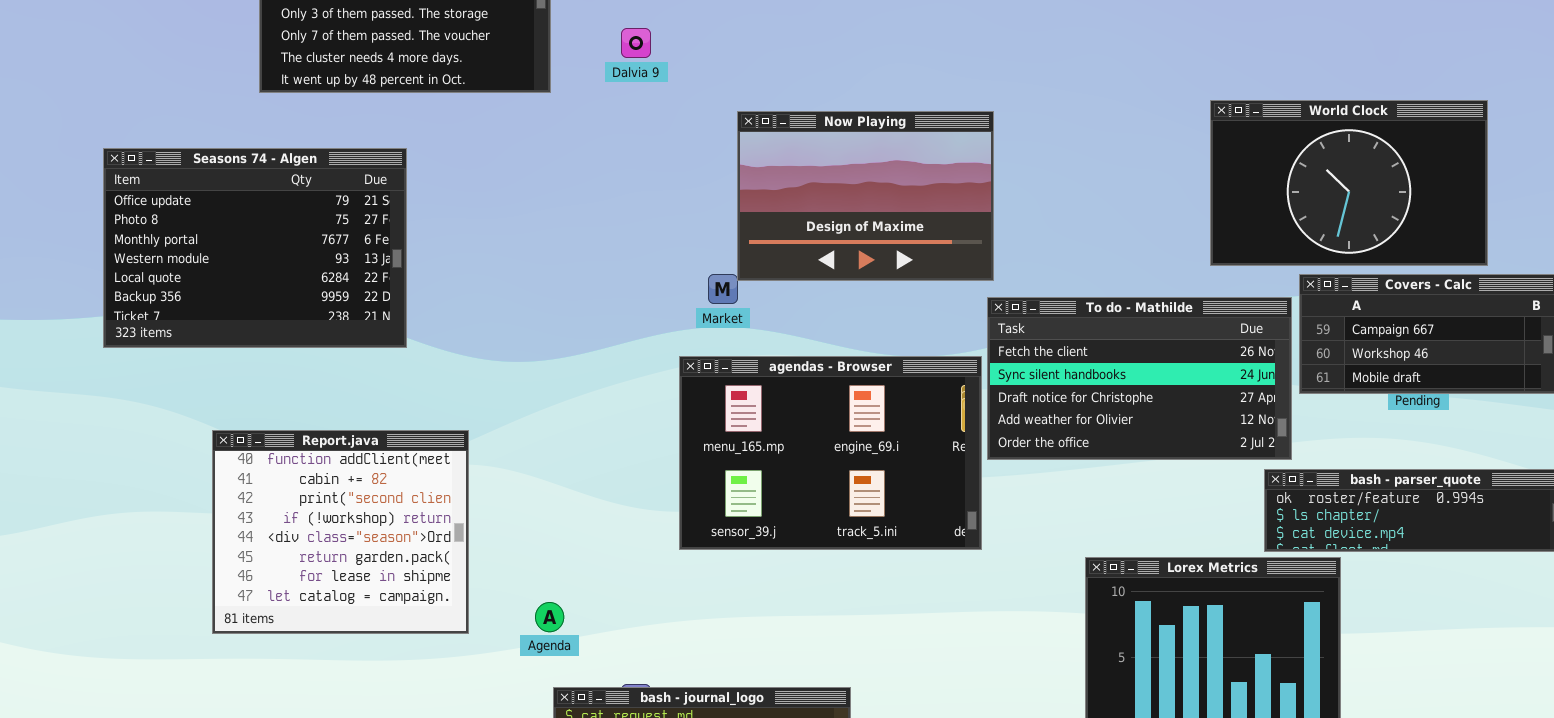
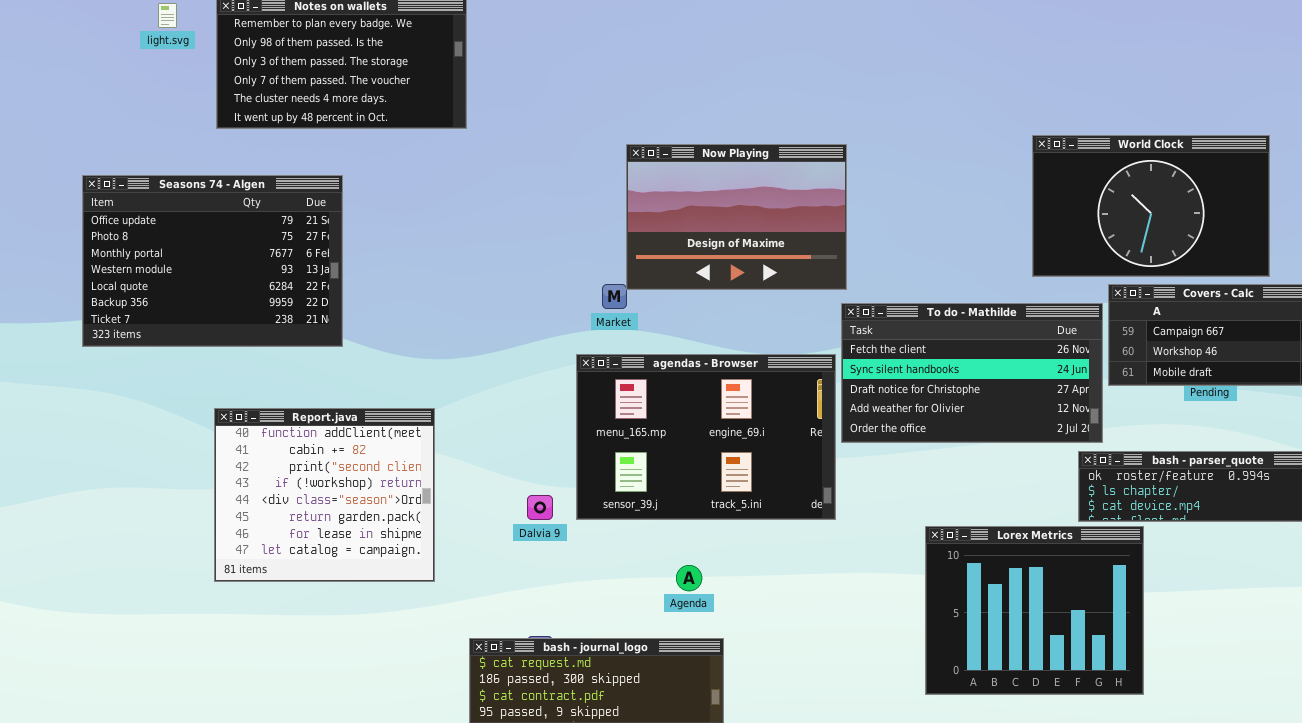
Dalvia 9: [621,28,651,58] -> [527,495,553,520], moved
Report.java: [212,430,469,634] -> [214,408,435,582], moved
Agenda: [535,602,564,632] -> [676,565,702,591], moved

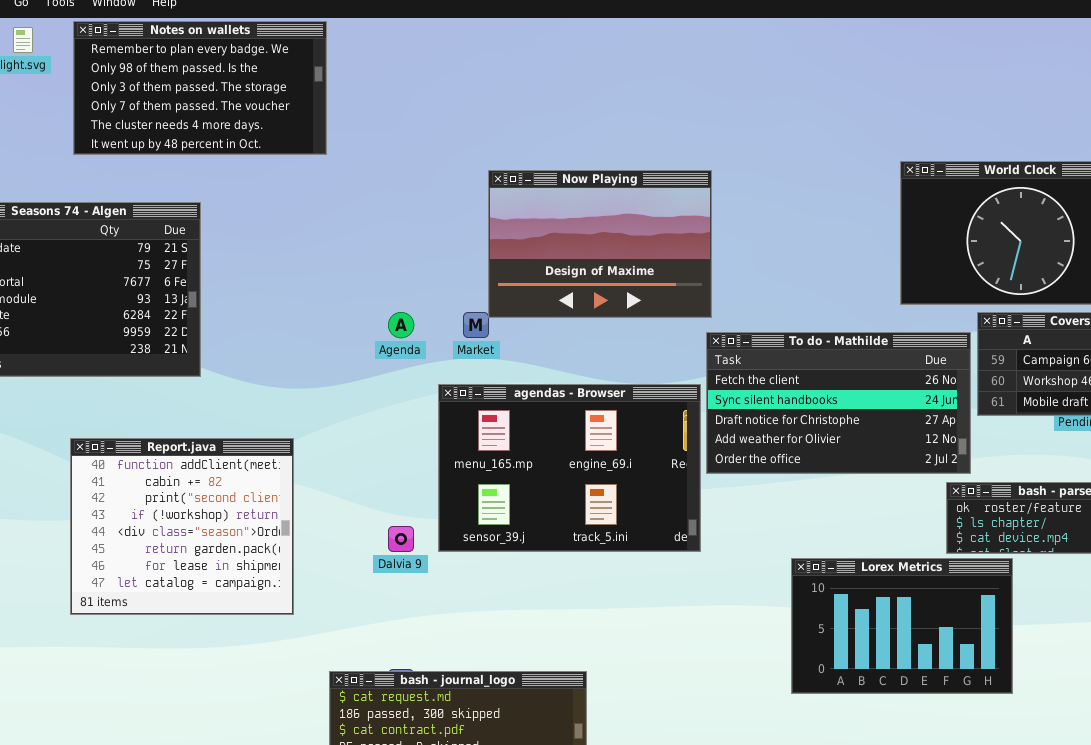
Lorex Metrics: [925,526,1144,695] -> [791,558,1013,694], resized
Agenda: [676,565,702,591] -> [388,312,414,338], moved

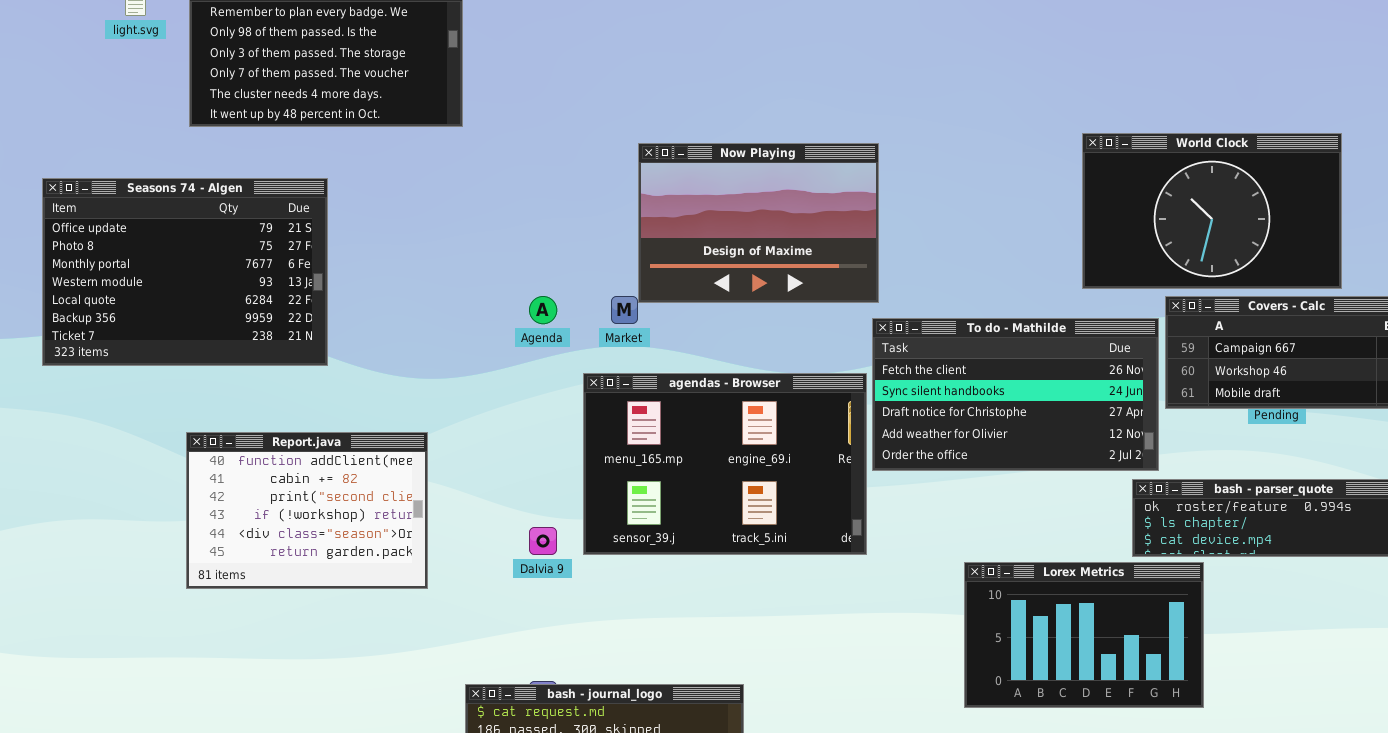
Report.java: [70,438,294,615] -> [186,432,428,589], resized

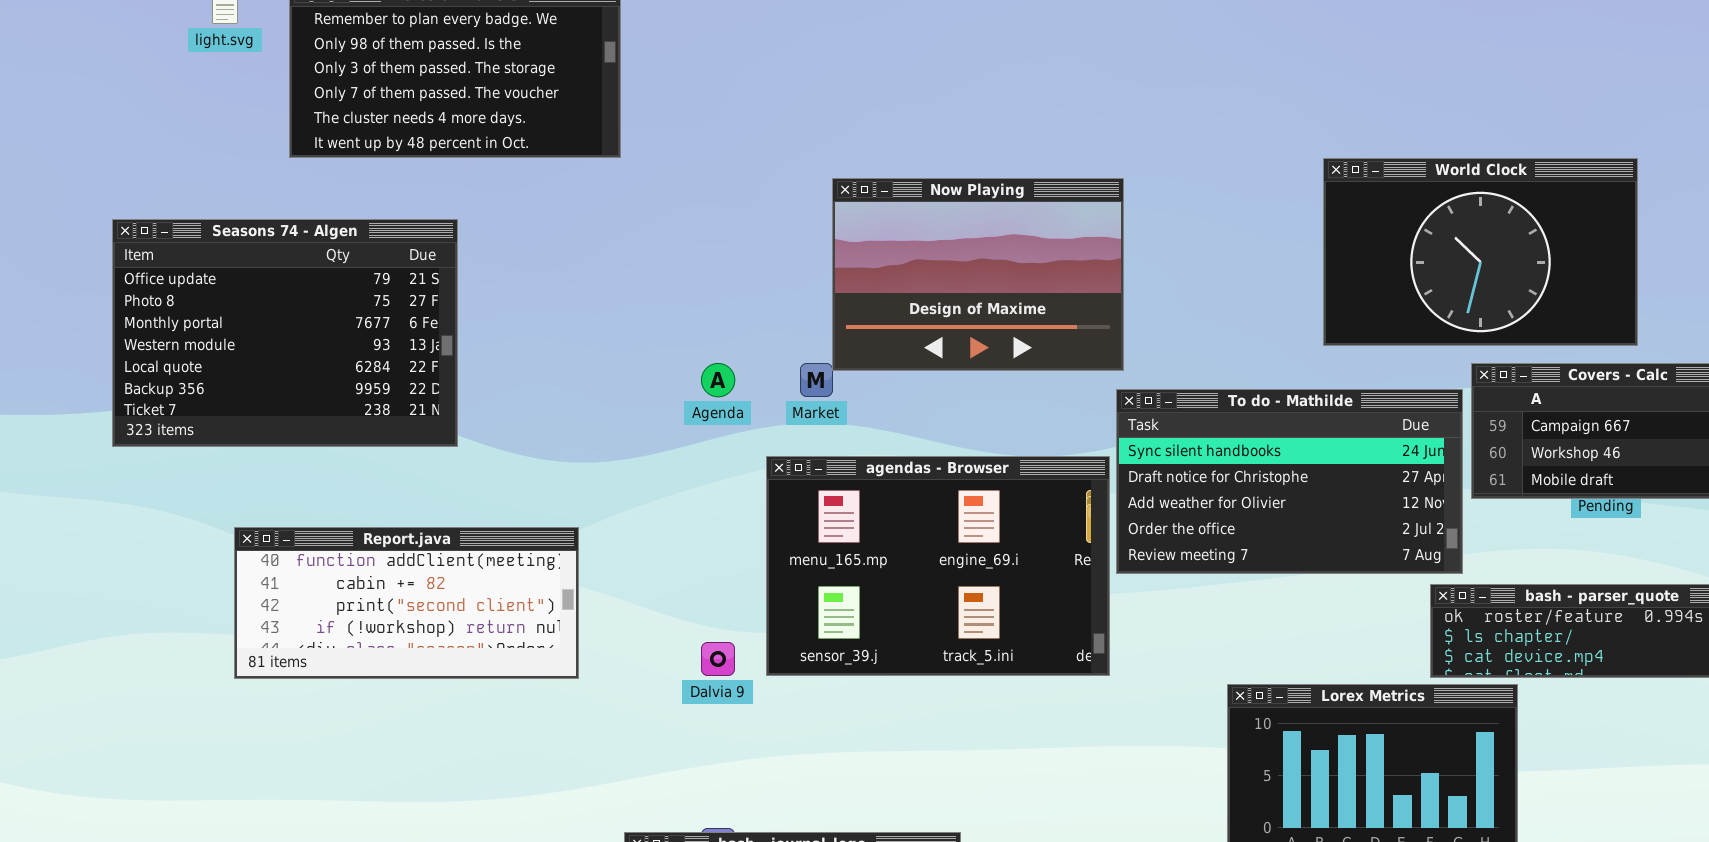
World Clock: [1082,133,1342,289] -> [1323,158,1638,346], moved
To do - Mathilde: [872,318,1159,471] -> [1116,389,1463,574], scrolled down 1 row
Report.java: [186,432,428,589] -> [234,527,579,679], resized

